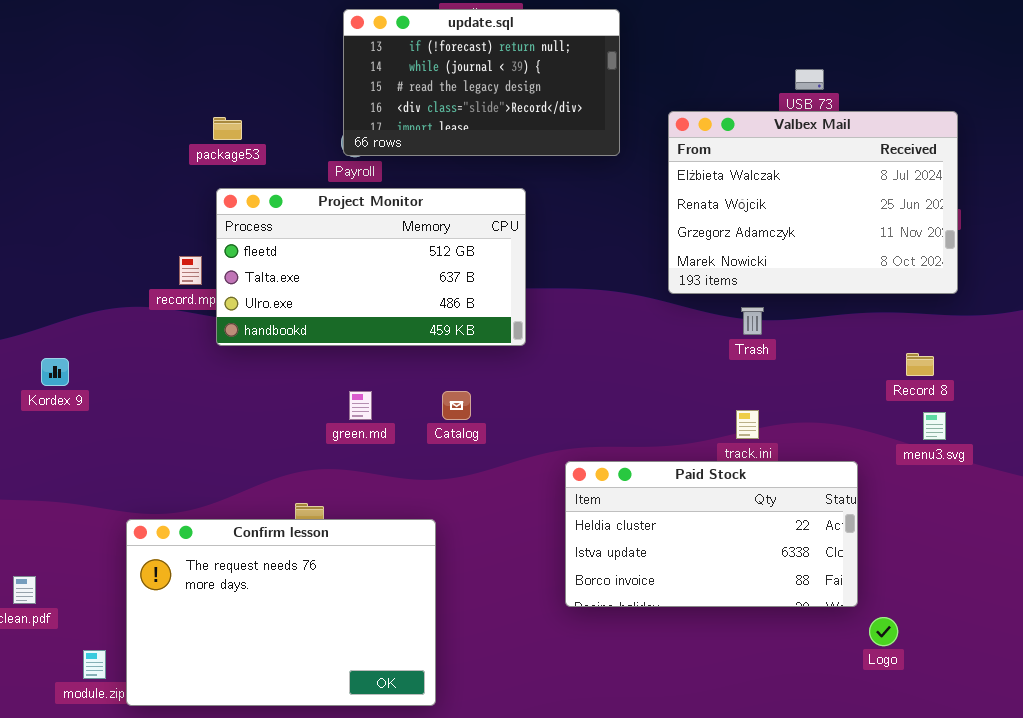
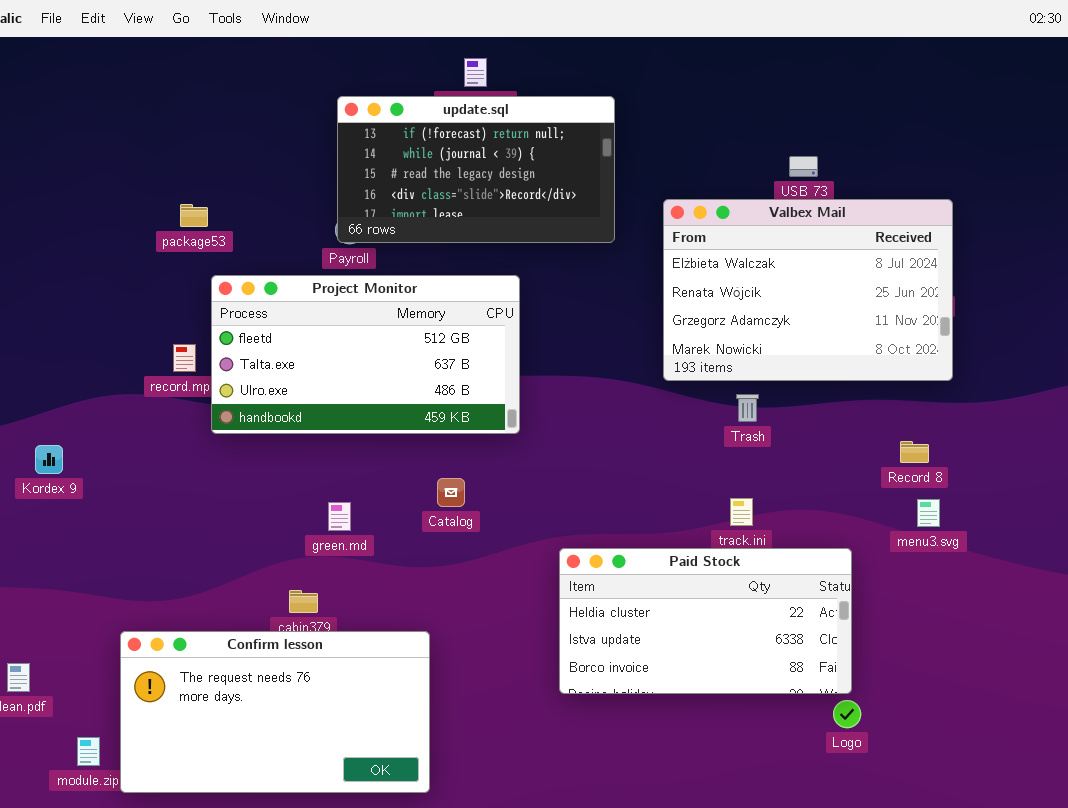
package53: [213,117,242,140] -> [180,204,208,227], moved
green.md: [349,391,372,420] -> [328,502,351,531], moved
Confirm lesson: [126,519,436,706] -> [120,631,430,793], resized
Logo: [869,617,898,646] -> [833,700,861,728], moved

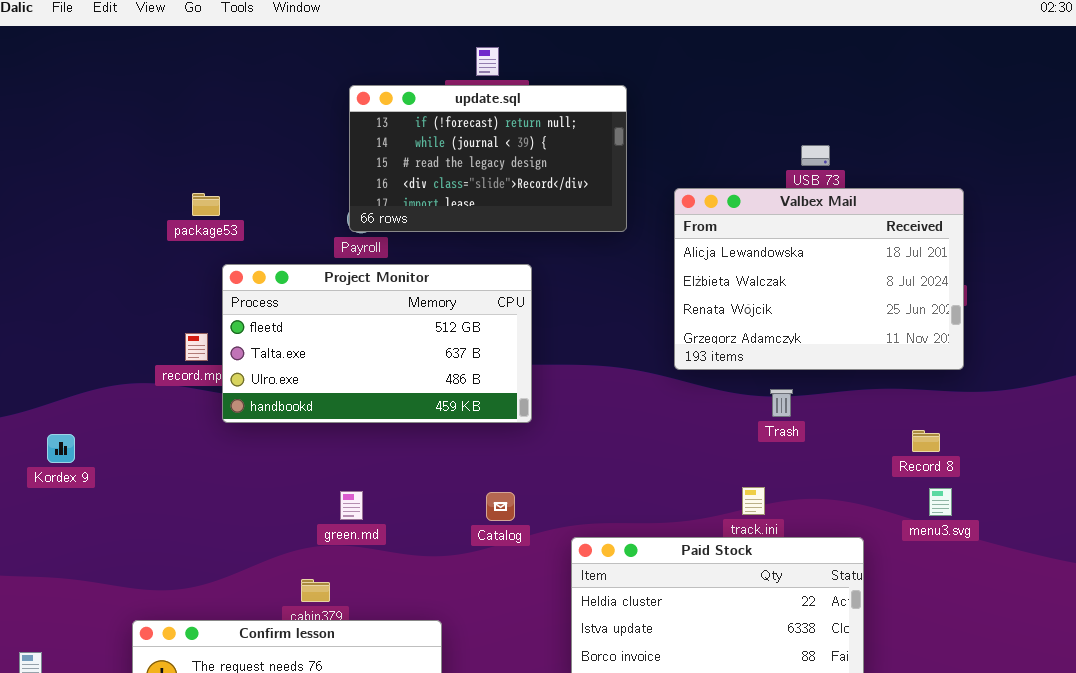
Valbex Mail: [663,199,953,381] -> [674,188,964,370], scrolled up 1 row
Trash: [736,394,759,422] -> [770,389,793,417], moved
Catalog: [437,478,465,507] -> [486,492,515,521], moved

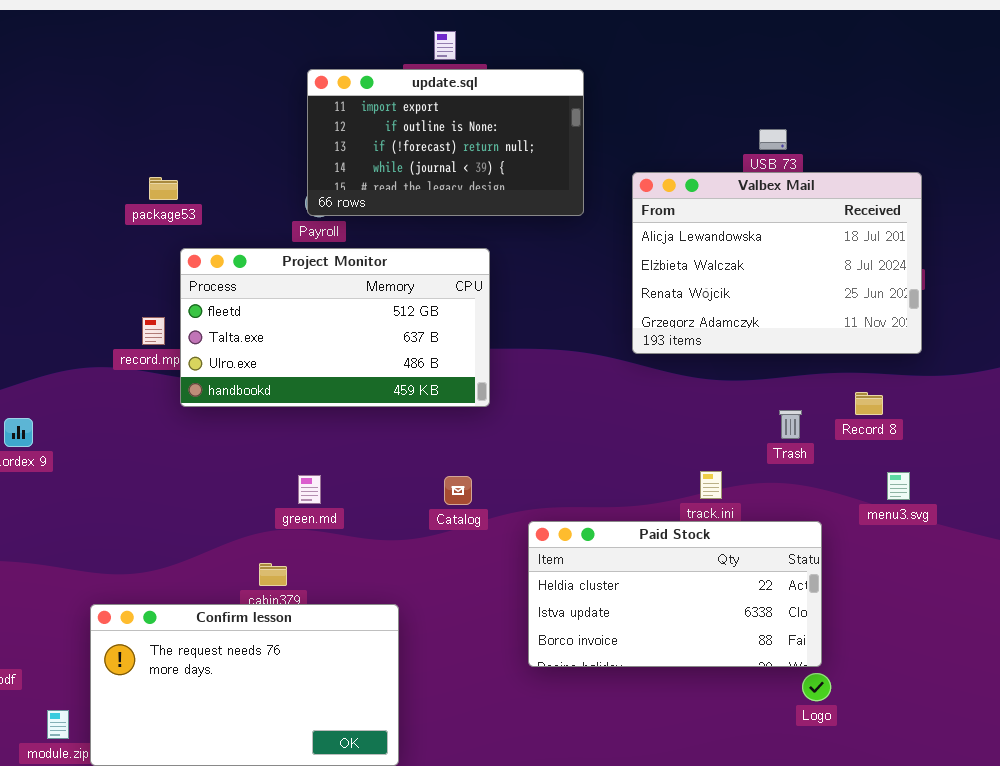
update.sql: [349,85,627,232] -> [307,69,584,216], scrolled up 2 rows
Trash: [770,389,793,417] -> [779,410,802,439], moved
Record 8: [912,430,940,452] -> [855,392,883,415], moved

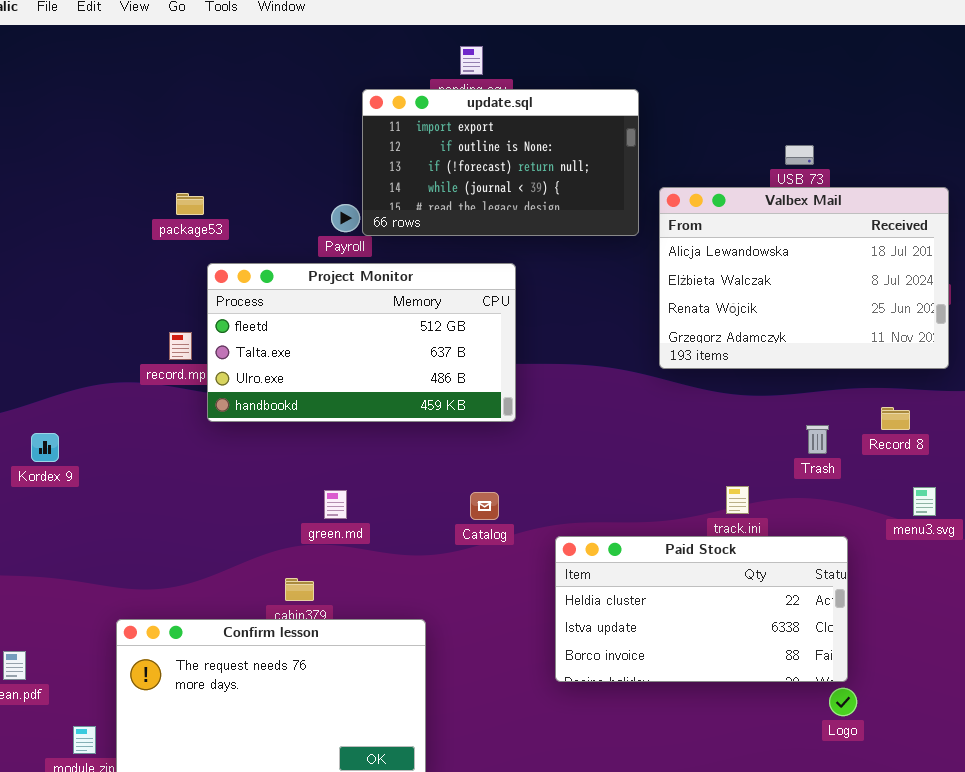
update.sql: [307,69,584,216] -> [362,89,639,236], moved

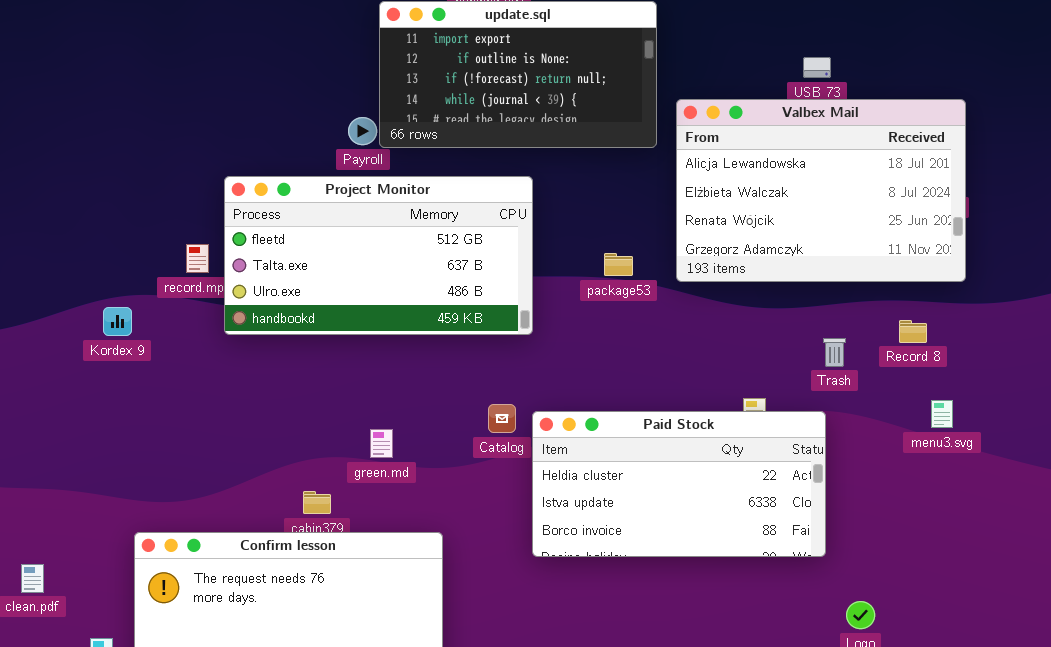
package53: [176,193,204,215] -> [604,253,633,276], moved
Kordex 9: [31,433,59,462] -> [103,307,132,336], moved
green.md: [324,490,347,519] -> [370,429,393,458], moved
Paid Stock: [555,536,848,682] -> [532,411,826,557], moved

